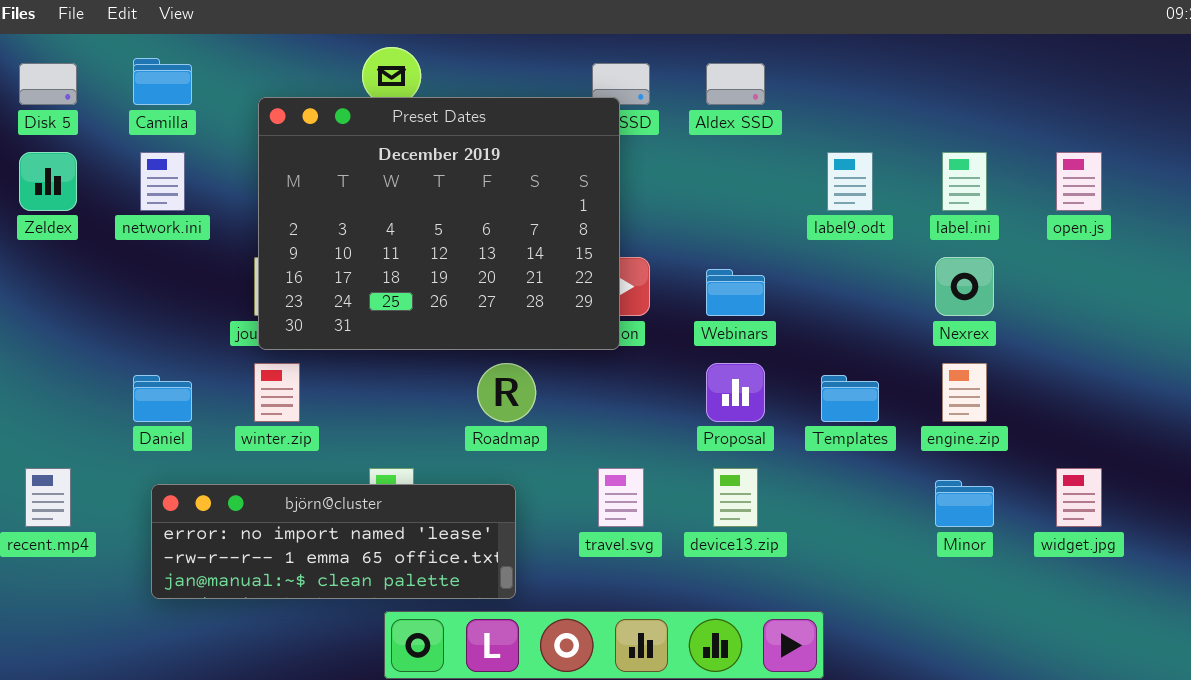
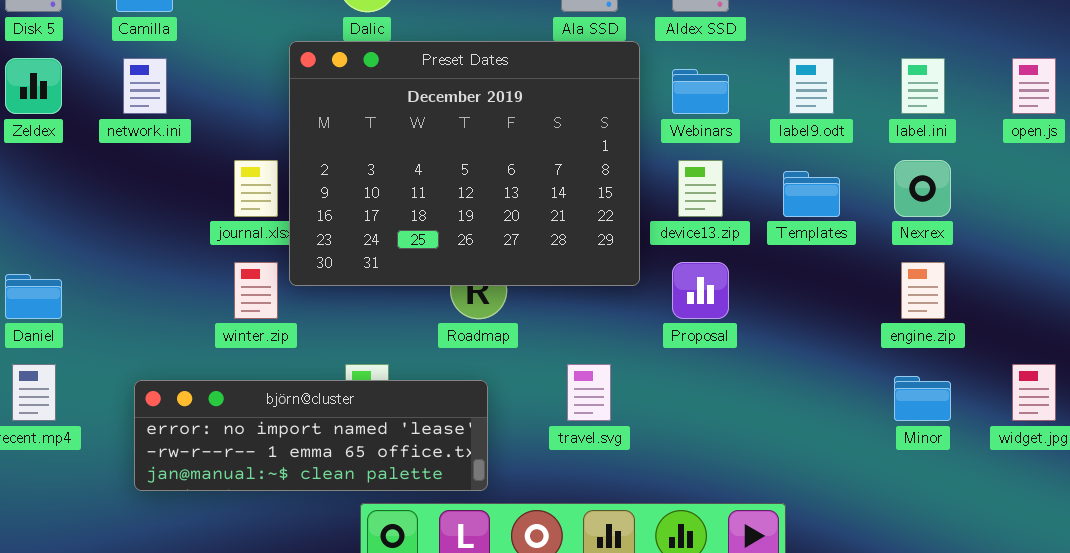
Preset Dates: [258,97,620,350] -> [289,41,640,286], moved
Webinars: [706,269,765,316] -> [672,69,729,114], moved
Daniel: [133,375,192,422] -> [5,274,62,319], moved
Templates: [821,375,879,422] -> [783,171,840,217], moved
device13.zip: [713,468,758,527] -> [678,160,723,217], moved

